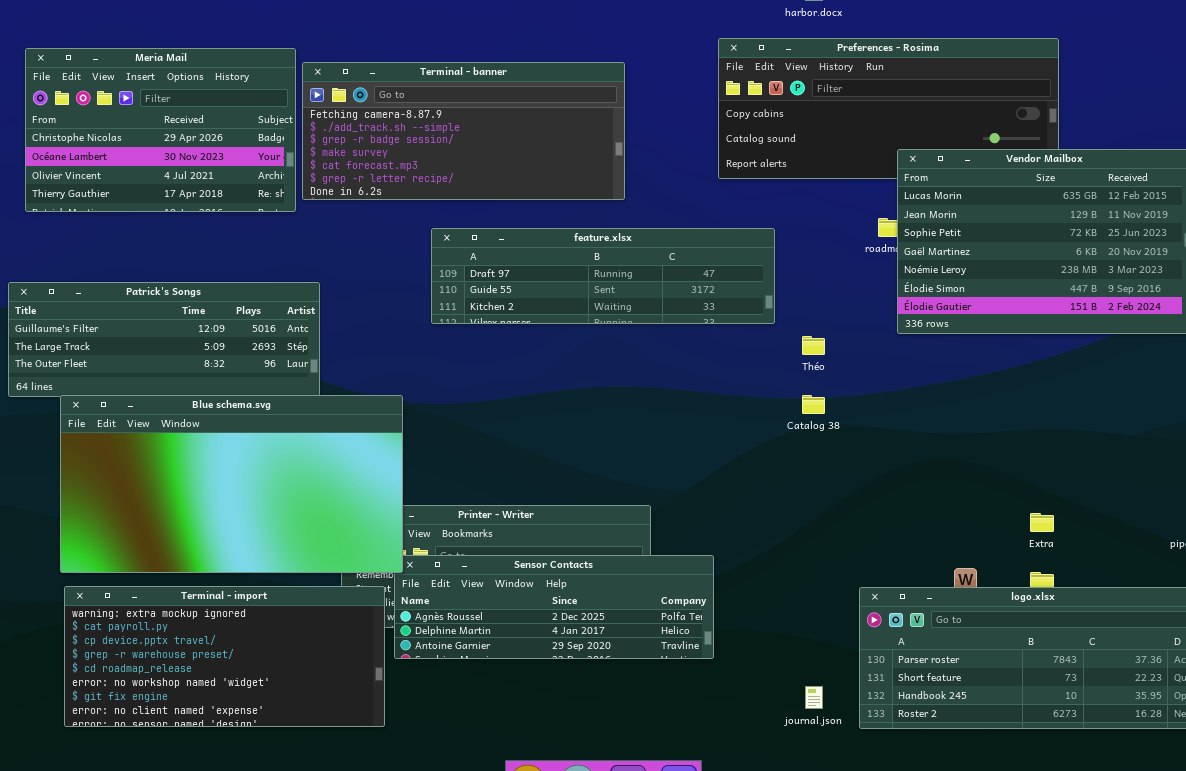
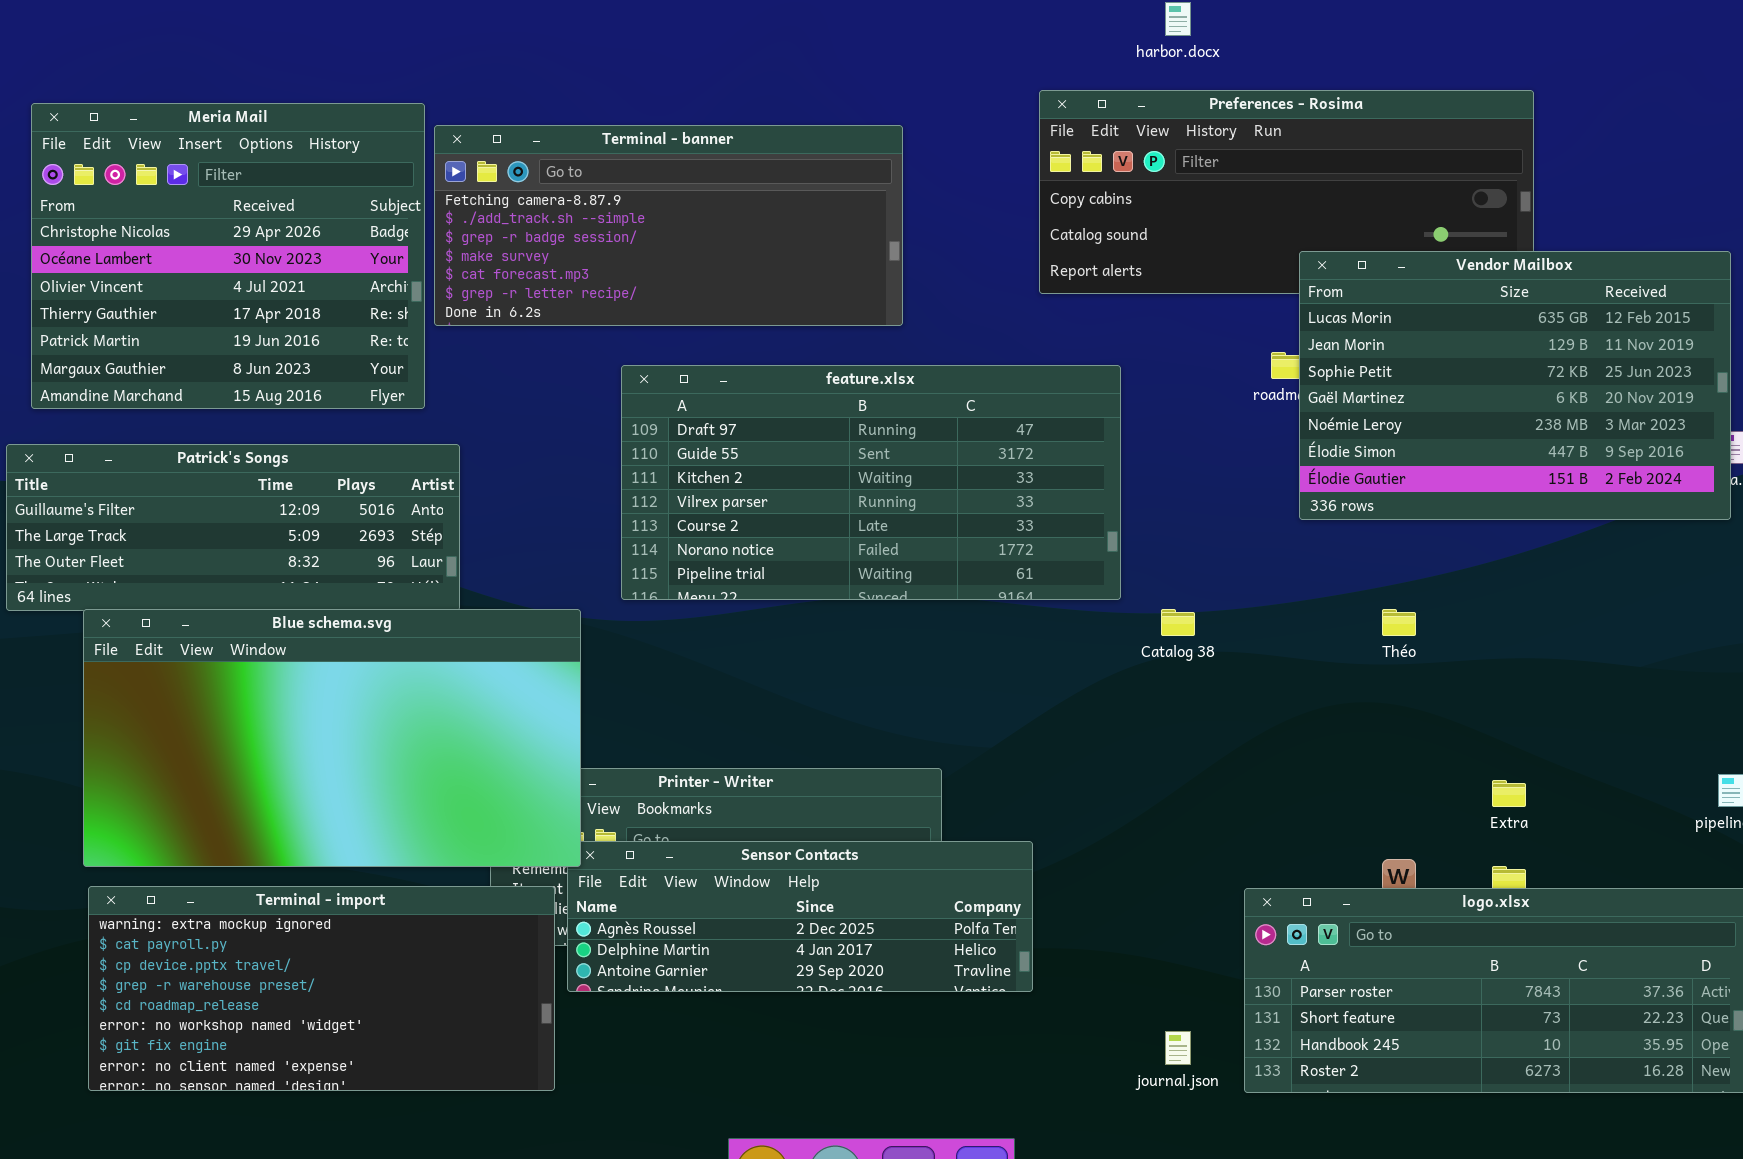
Meria Mail: [25,48,296,212] -> [31,103,425,409], resized
feature.xlsx: [431,228,775,324] -> [621,365,1121,600], resized
Théo: [802,336,825,355] -> [1382,609,1416,636], moved

